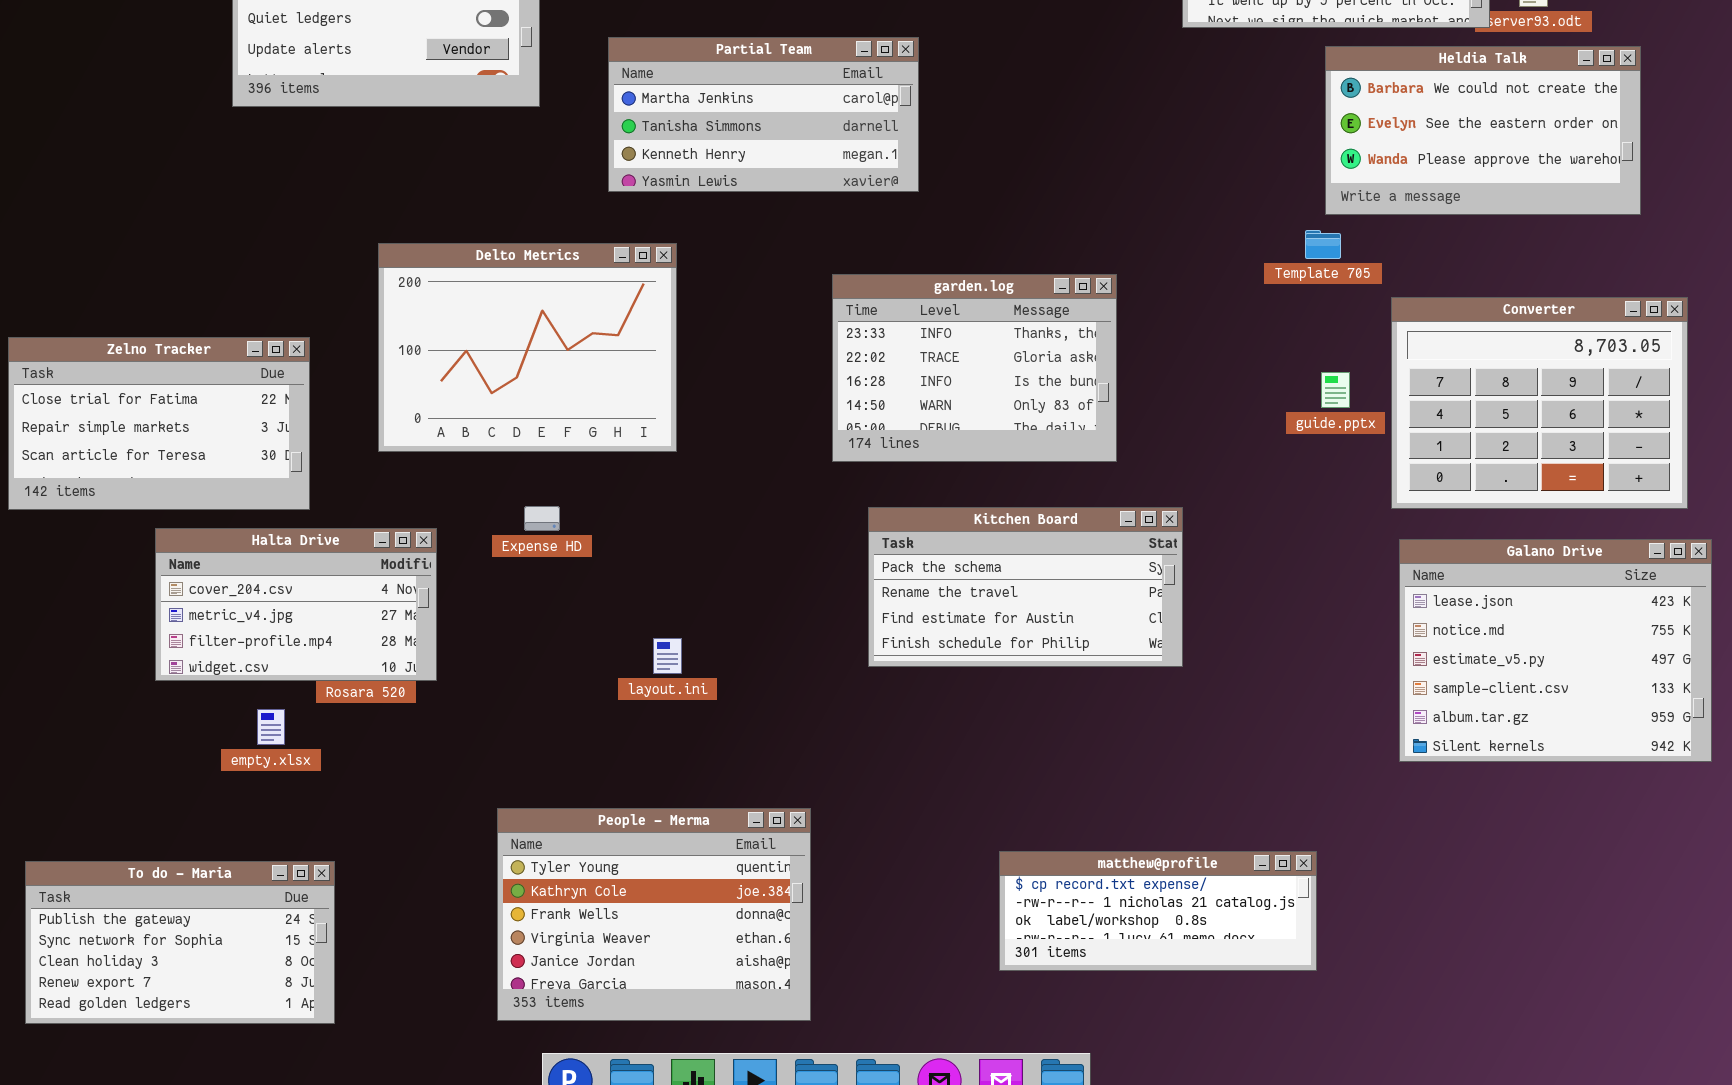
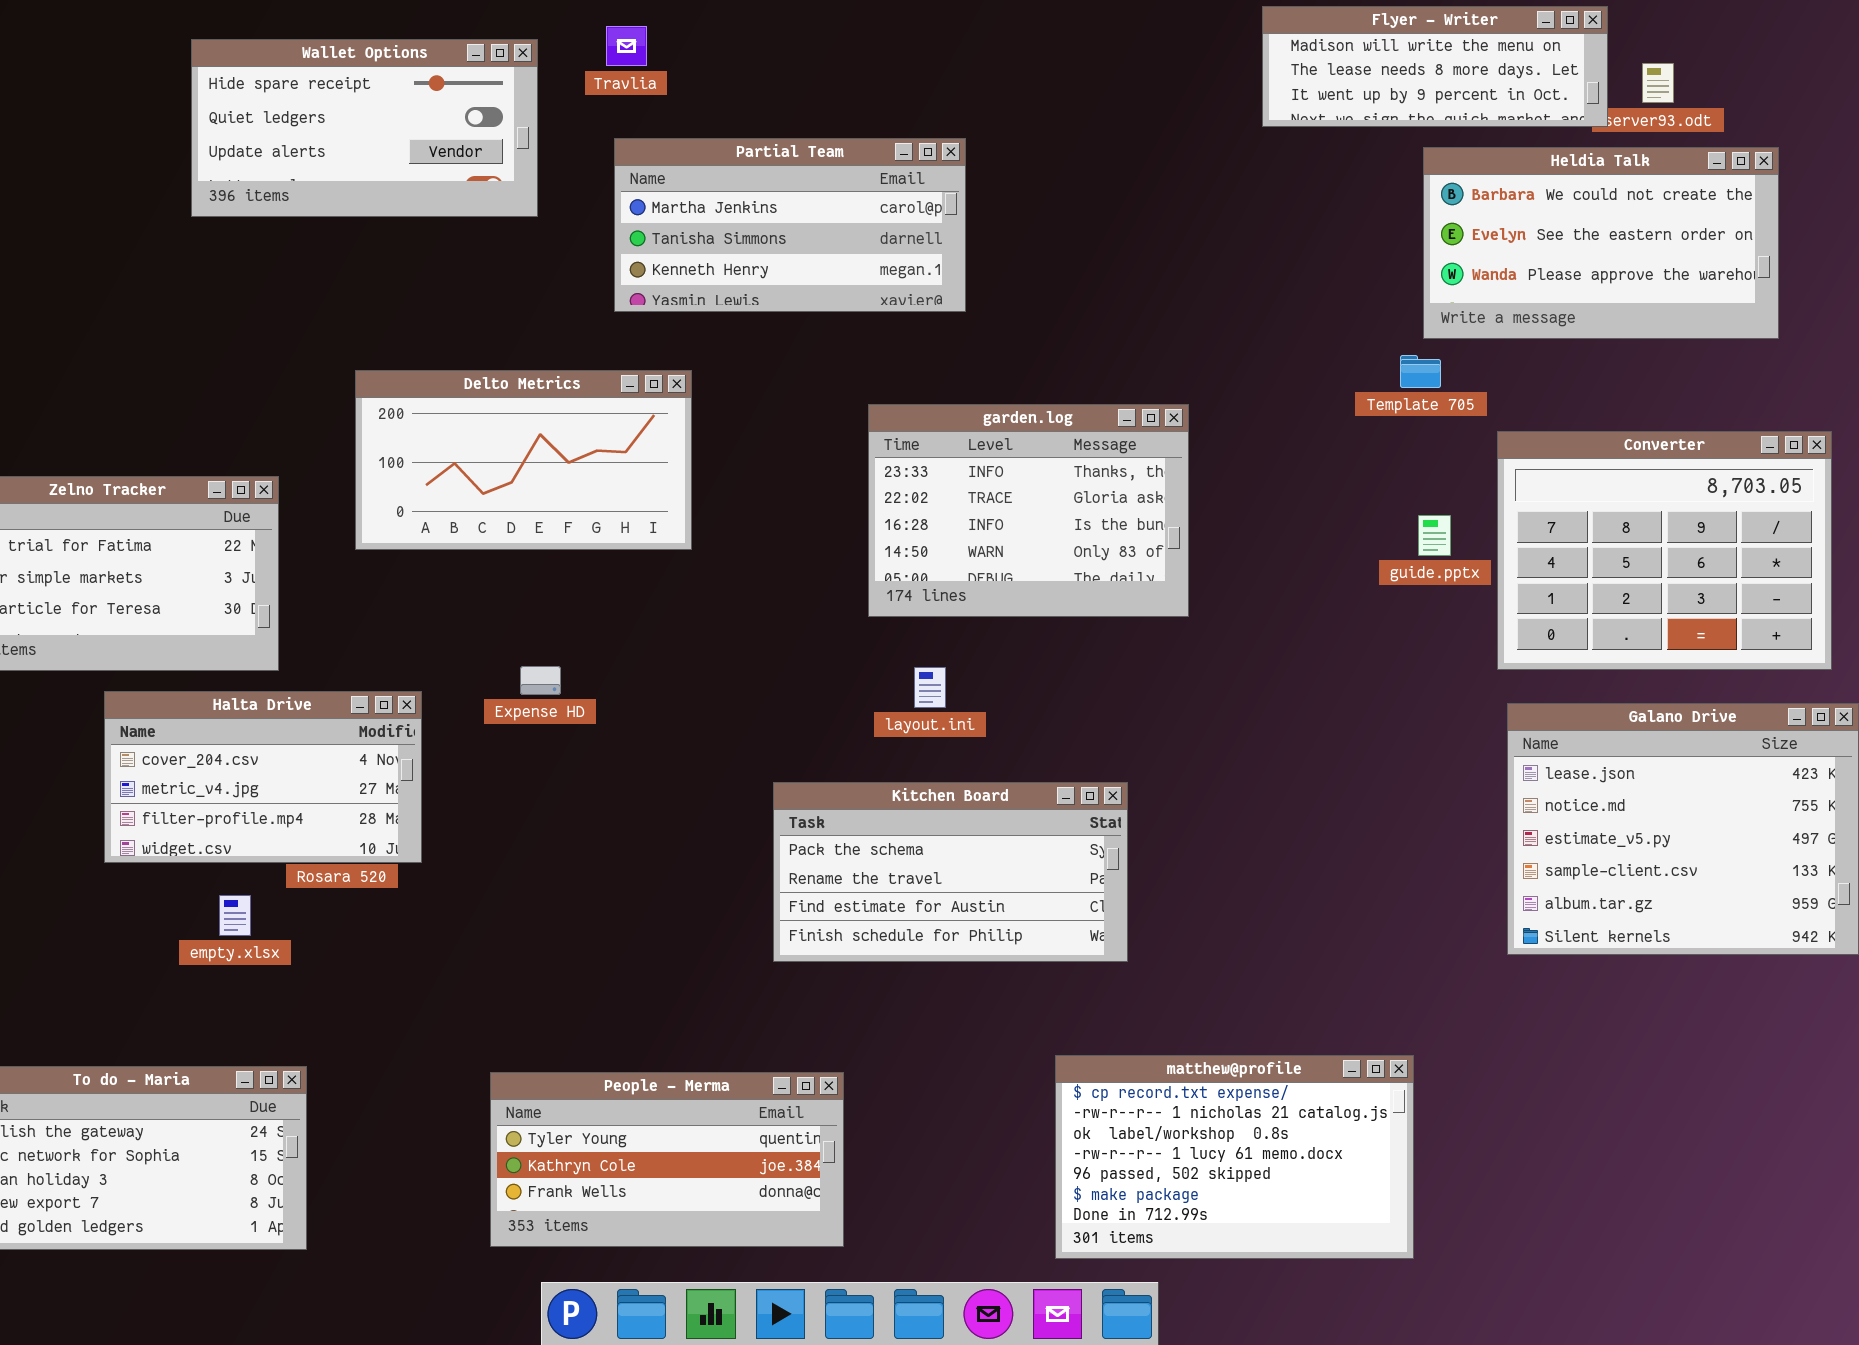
Delto Metrics: [378,243,677,452] -> [355,370,692,550], resized
Kitchen Board: [868,507,1183,667] -> [773,782,1128,962], moved
layout.ini: [653,638,682,674] -> [914,667,946,708], moved
People - Merma: [497,808,811,1021] -> [490,1072,844,1247], resized
matthew@profile: [999,851,1317,971] -> [1055,1055,1414,1259], resized

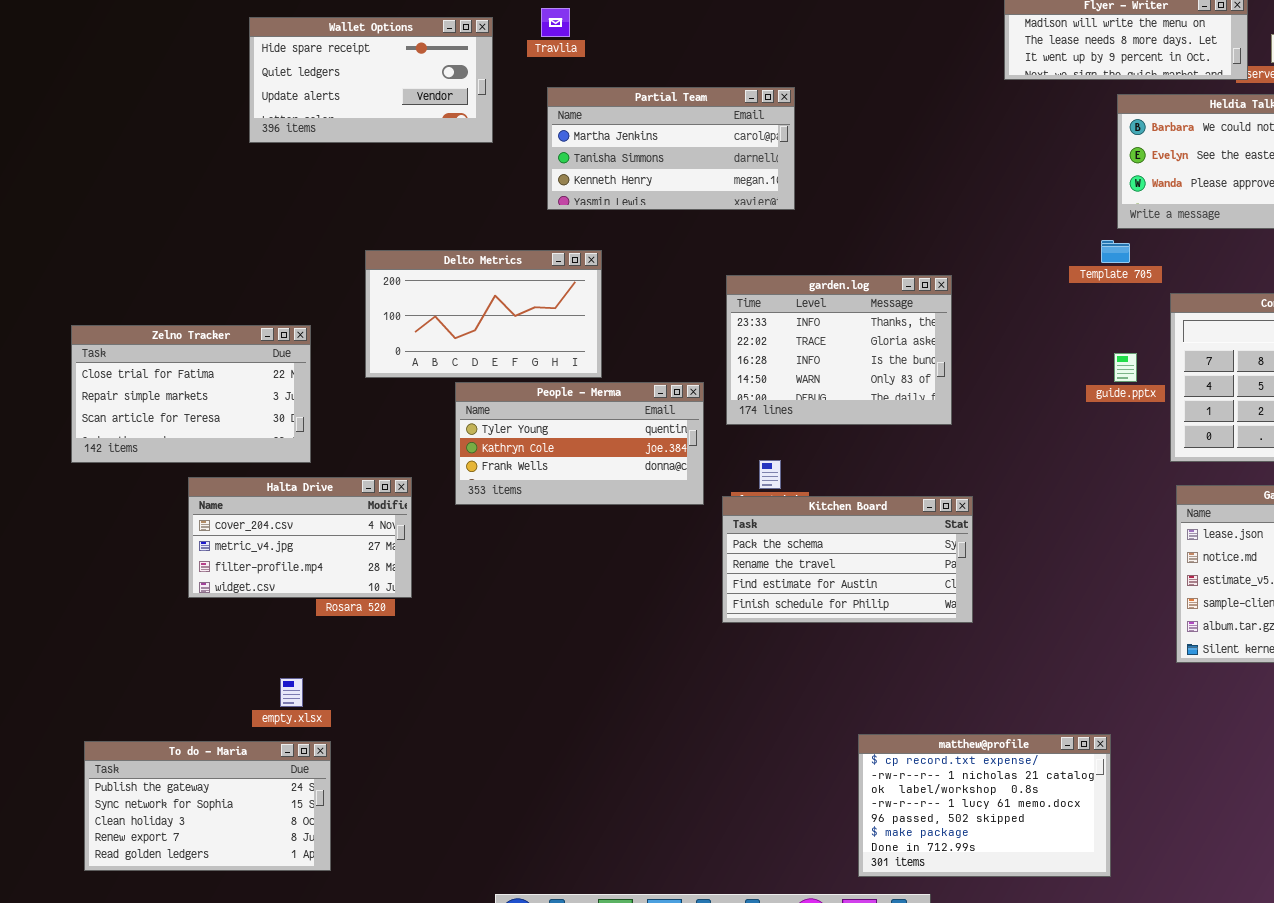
Kitchen Board: [773,782,1128,962] -> [722,496,973,623], moved
empty.xlsx: [219,895,251,936] -> [280,678,303,707], moved
People - Merma: [490,1072,844,1247] -> [455,382,704,505], moved

